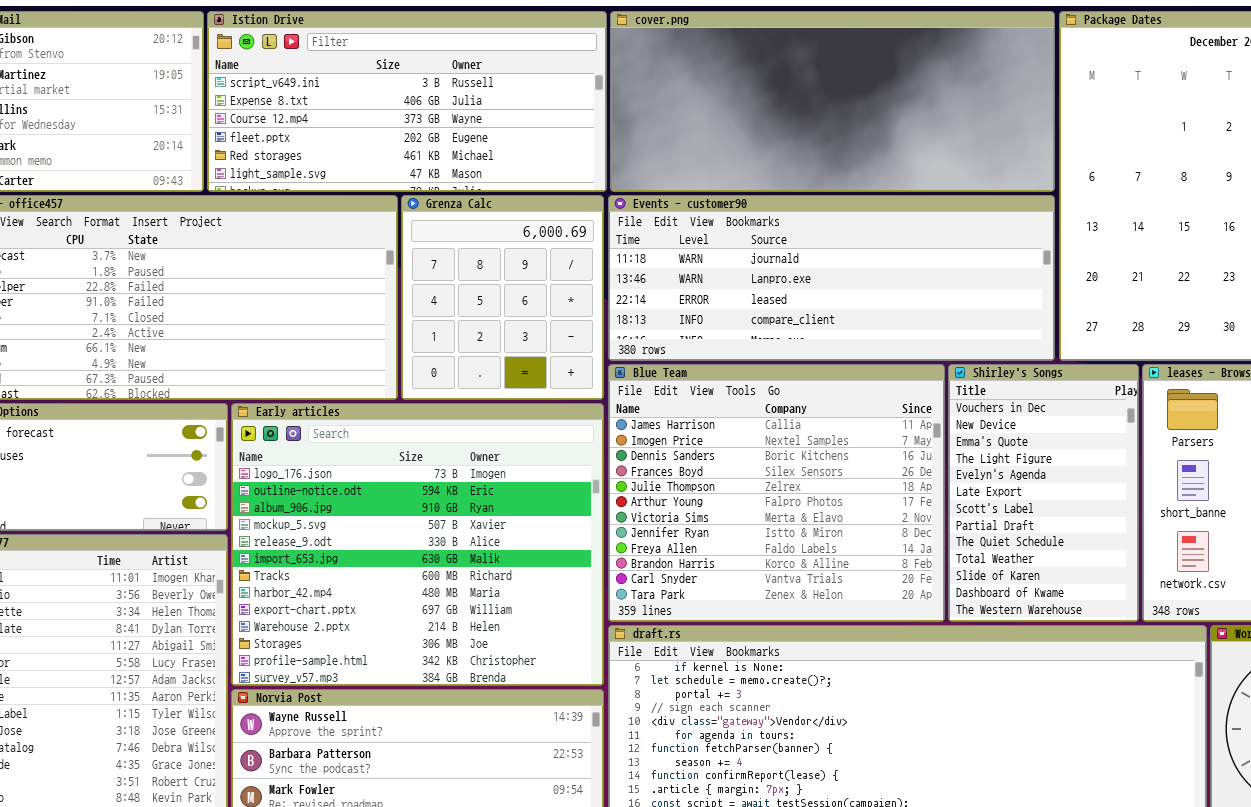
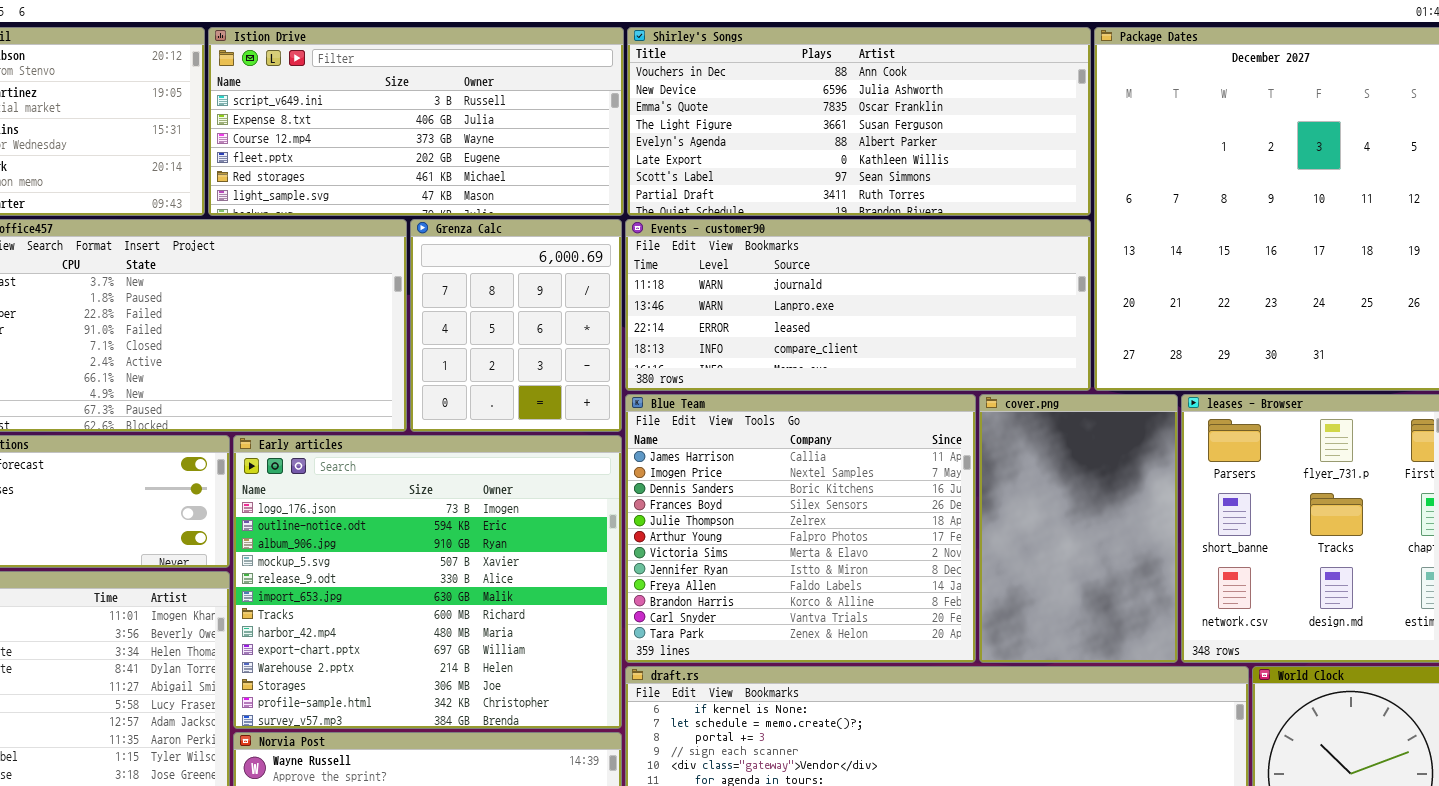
cover.png: [610,11,1055,192] -> [979,394,1178,663], moved, resized
Shirley's Songs: [948,364,1139,622] -> [627,27,1091,216], moved, resized

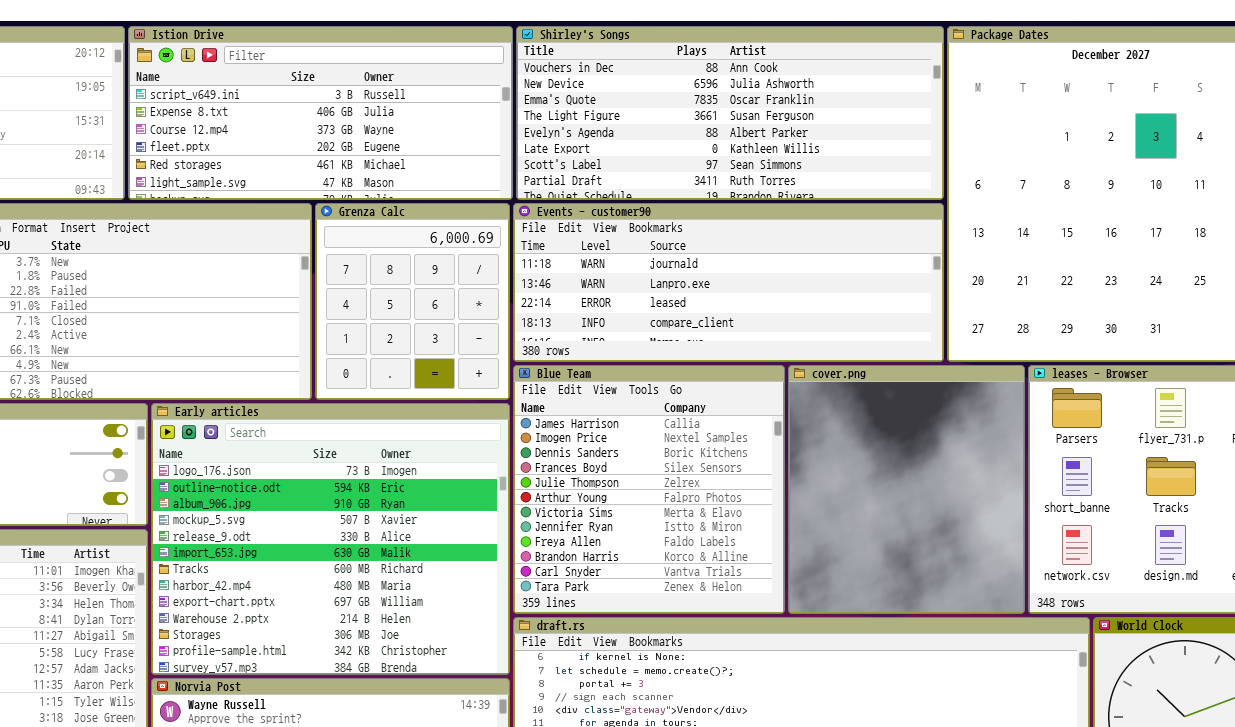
Blue Team: [625,394,976,663] -> [513,365,785,614], resized
cover.png: [979,394,1178,663] -> [788,365,1025,614], resized

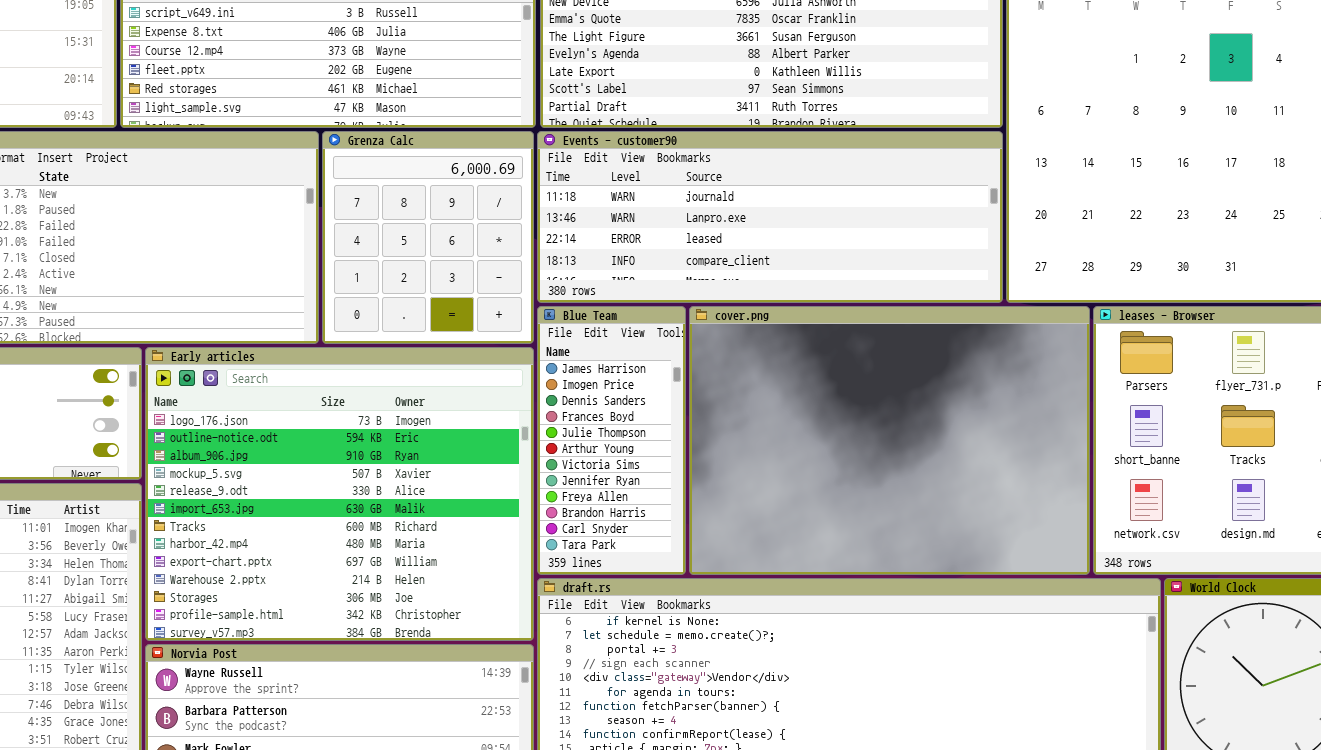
Blue Team: [513,365,785,614] -> [537,306,686,575], resized
cover.png: [788,365,1025,614] -> [689,306,1090,575], resized

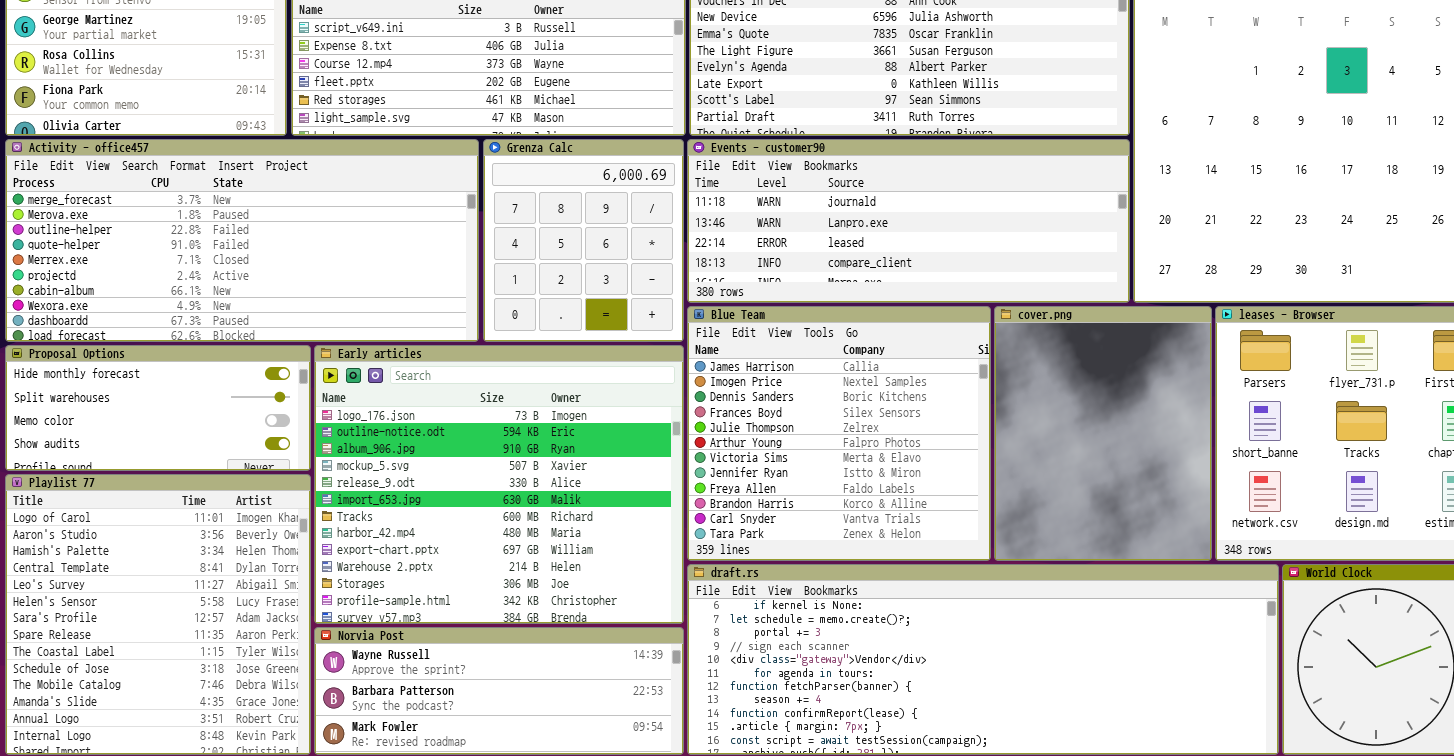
Blue Team: [537,306,686,575] -> [687,306,991,561], resized
cover.png: [689,306,1090,575] -> [994,306,1212,561], resized

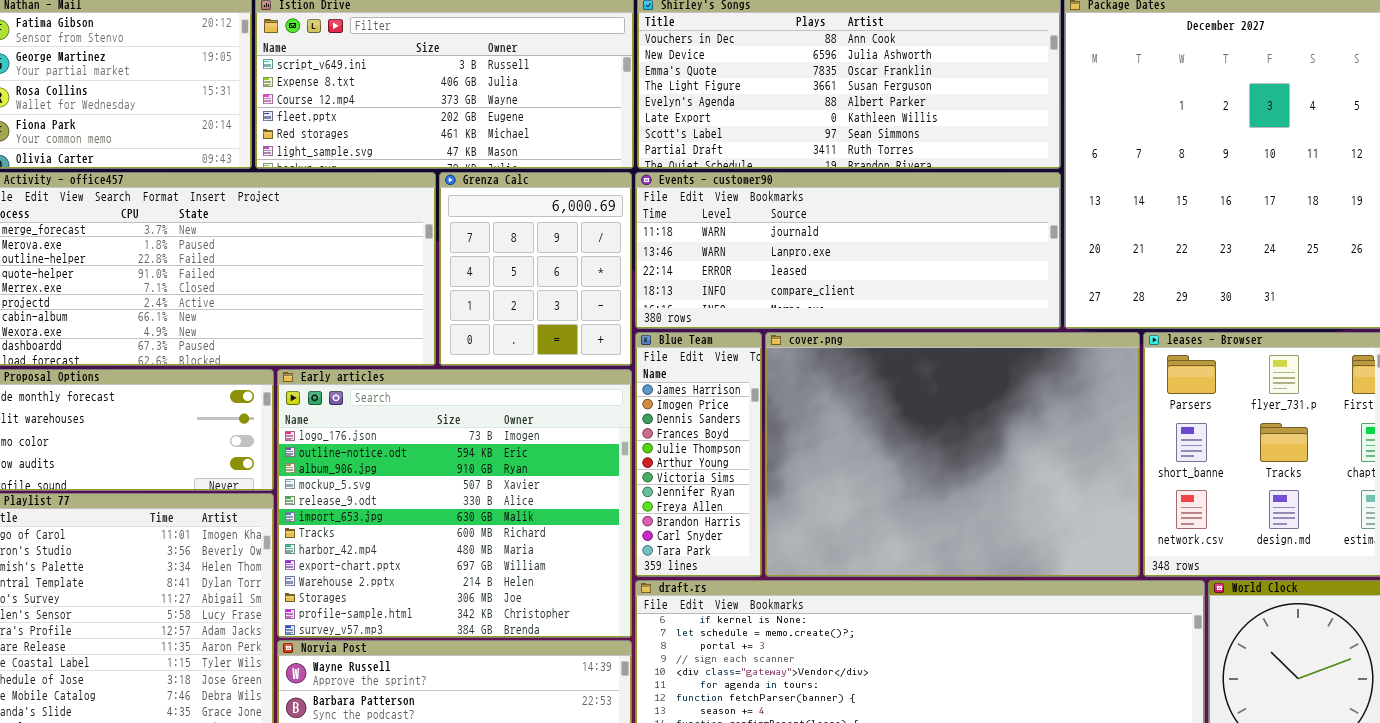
Blue Team: [687,306,991,561] -> [635,332,762,577], resized
cover.png: [994,306,1212,561] -> [765,332,1140,577], resized

